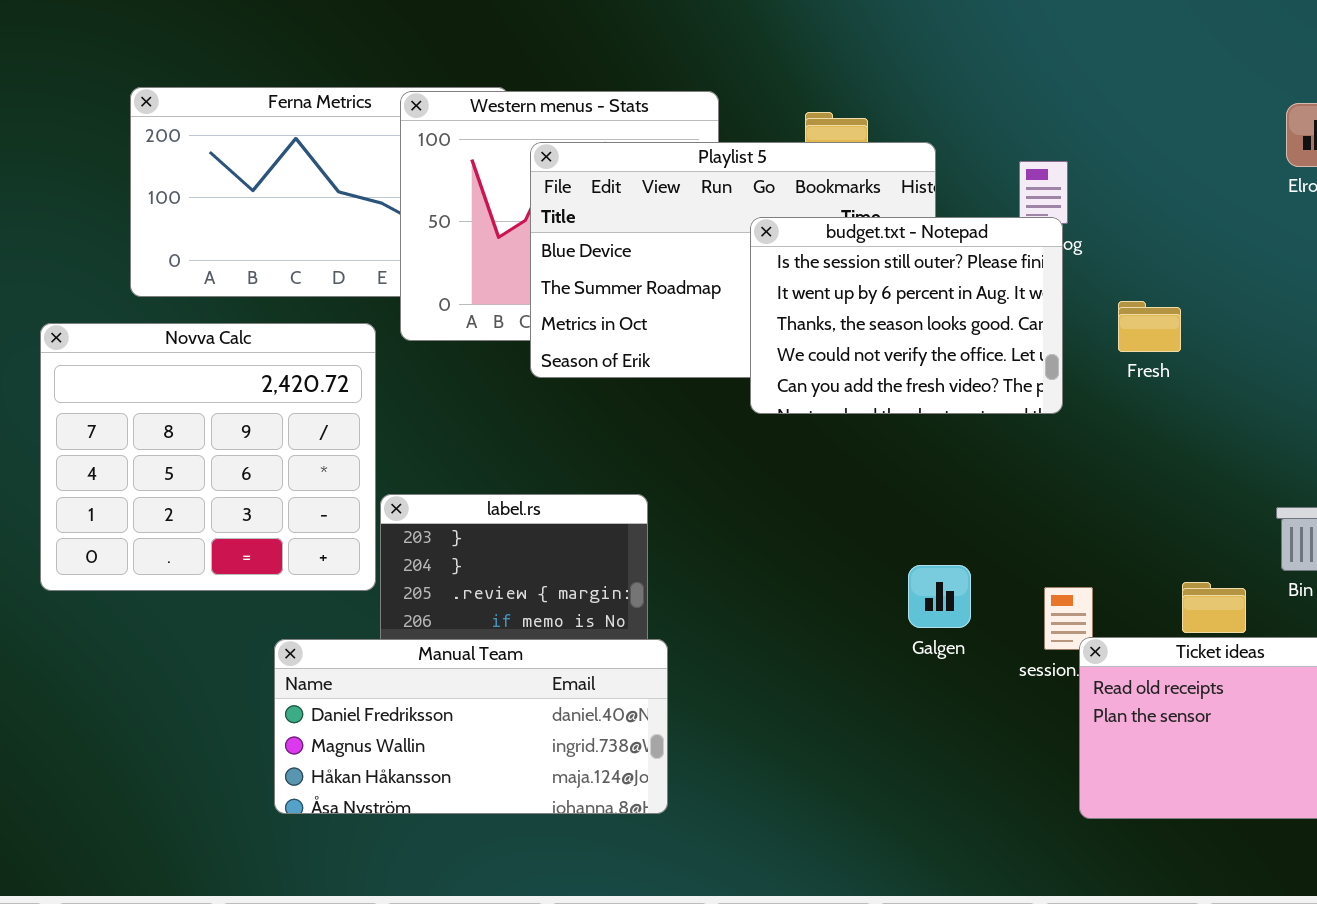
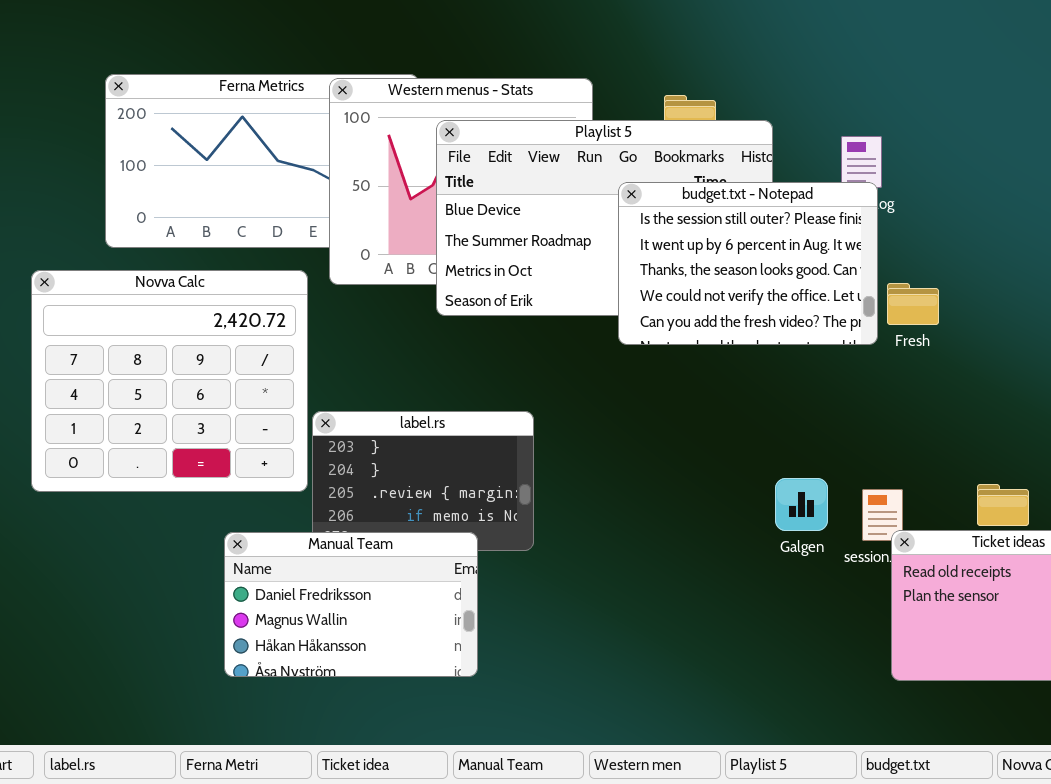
Fresh: [1118,301,1181,352] -> [887,283,939,325], moved
Galgen: [908,565,971,628] -> [775,478,828,531], moved
Manual Team: [274,639,668,814] -> [224,532,478,677], resized

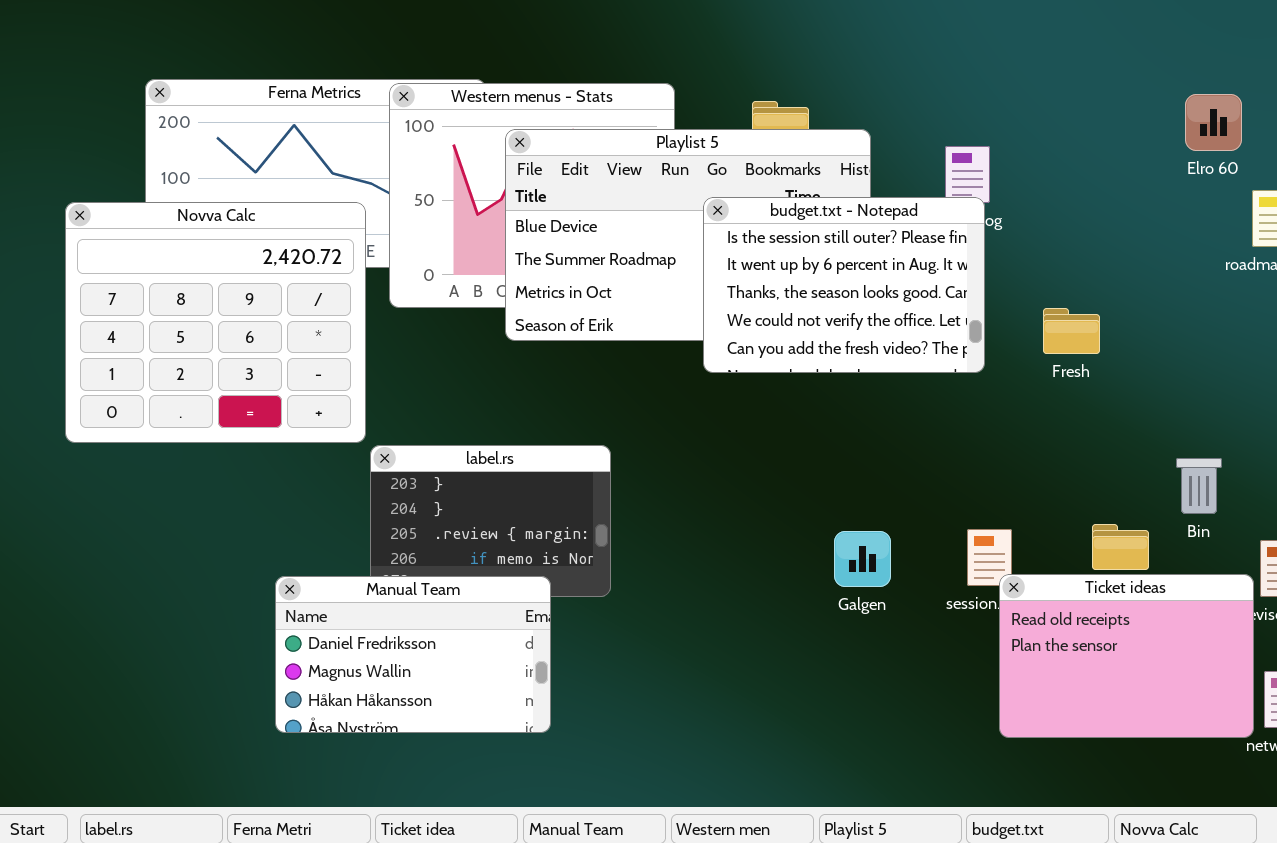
Novva Calc: [31,270,308,492] -> [65,202,366,443], moved
Fresh: [887,283,939,325] -> [1043,308,1100,354], moved
Galgen: [775,478,828,531] -> [834,531,891,587], moved

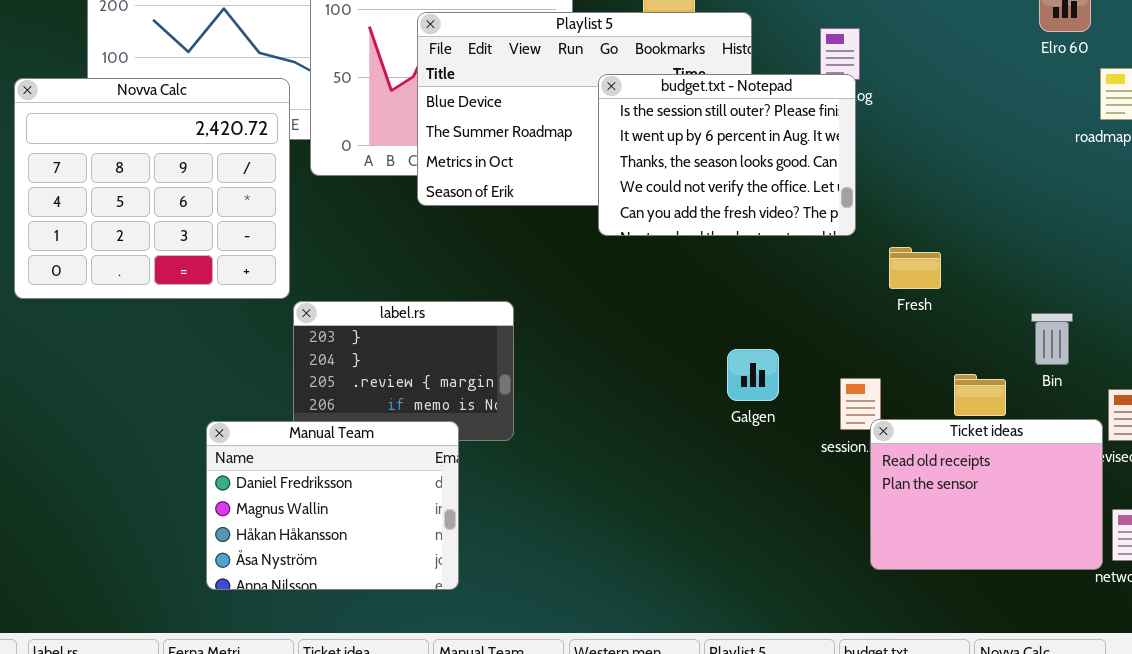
Fresh: [1043,308,1100,354] -> [889,247,941,289], moved
Galgen: [834,531,891,587] -> [727,349,779,401], moved
Manual Team: [275,576,551,733] -> [206,421,459,590], resized

